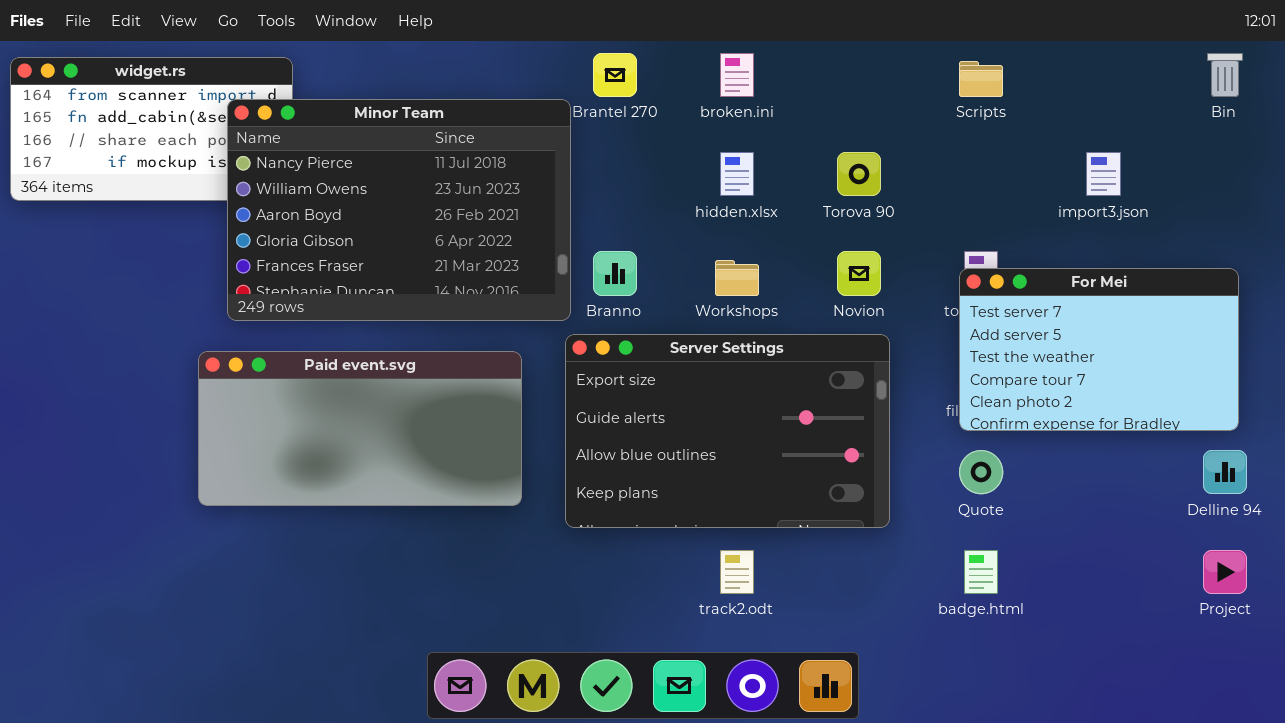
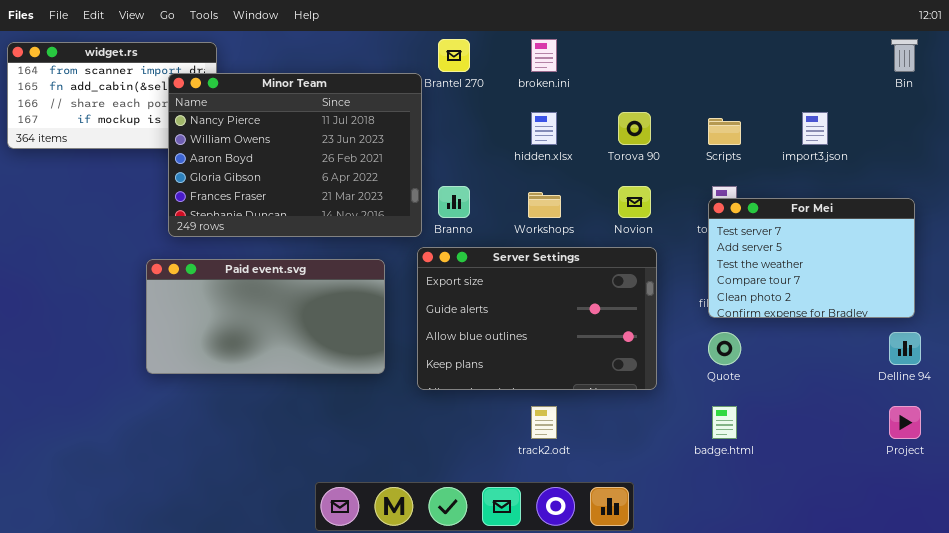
Scripts: [959,61,1003,97] -> [708,118,741,145], moved

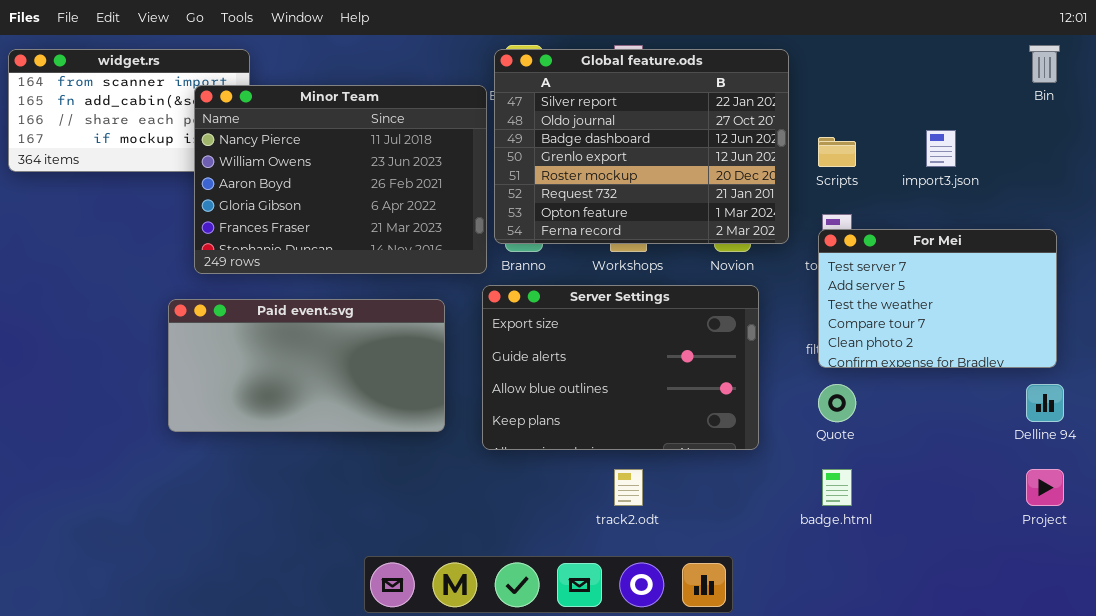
Global feature.ods: none -> [494,49,789,244], opened

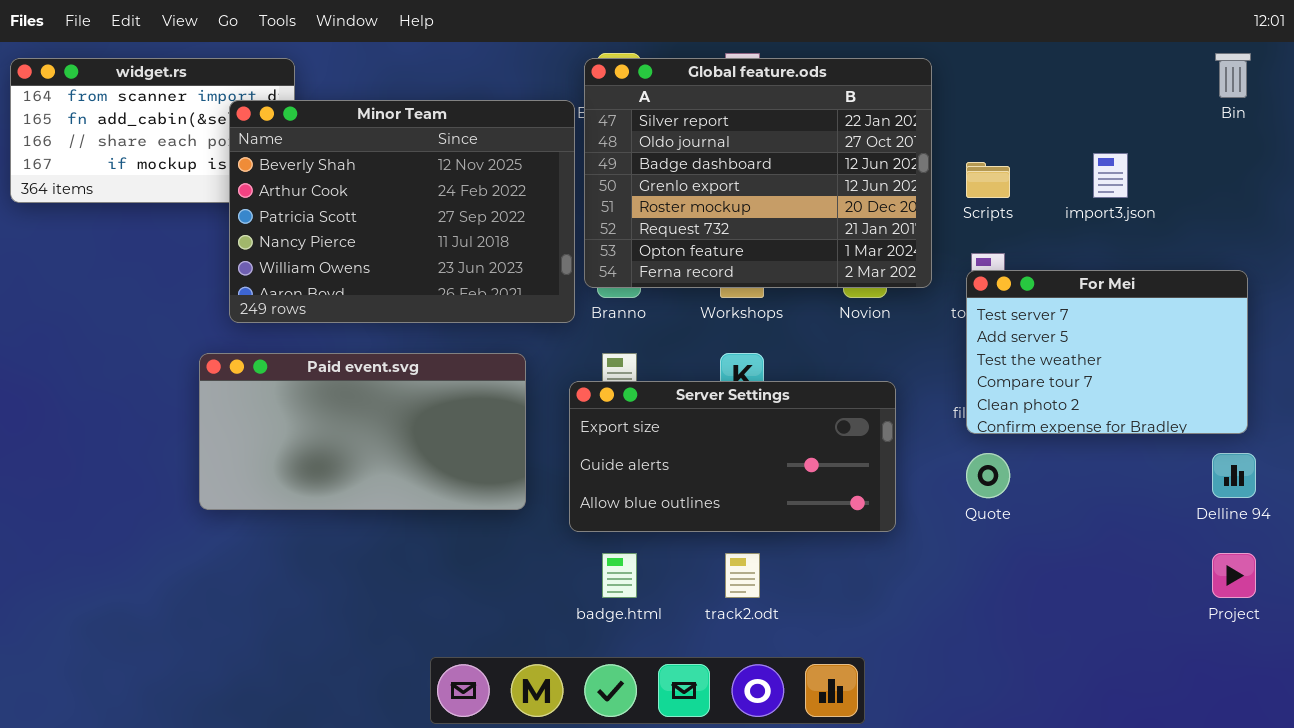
Minor Team: [194,85,487,274] -> [229,100,575,323], scrolled up 3 rows
Server Settings: [482,285,759,450] -> [569,381,896,532], resized
badge.html: [822,469,852,506] -> [602,553,637,598], moved

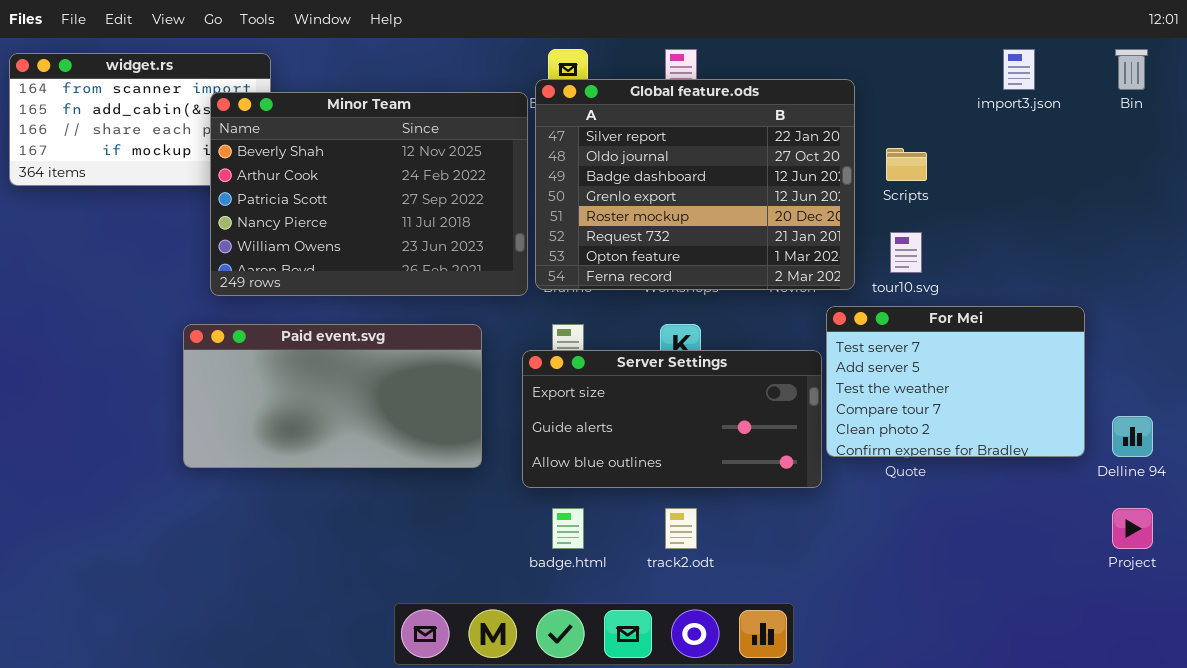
Global feature.ods: [584,58,932,288] -> [535,79,855,290], moved
import3.json: [1093,153,1128,198] -> [1003,49,1035,90], moved
For Mei: [966,270,1248,434] -> [826,306,1085,457], moved

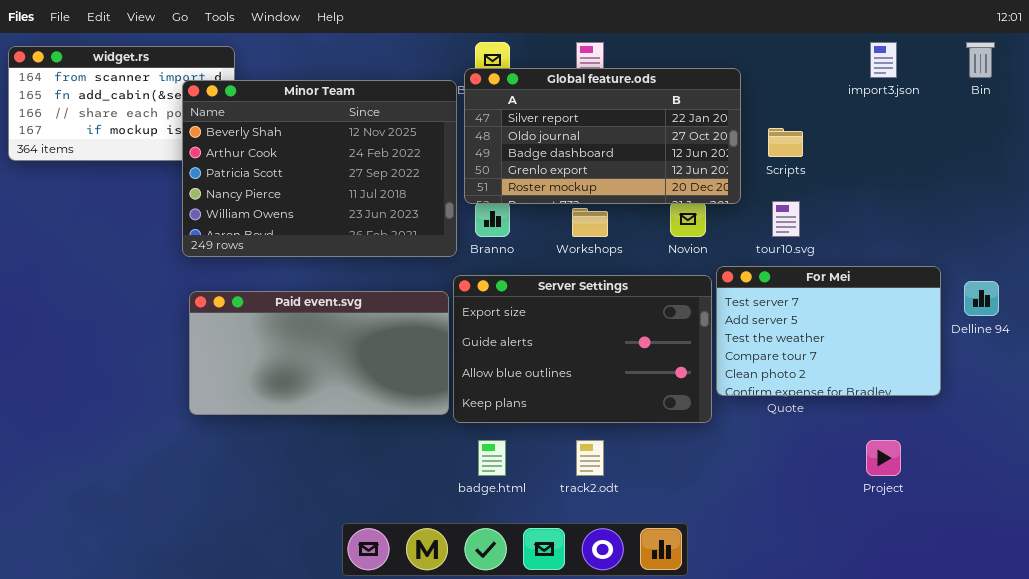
Global feature.ods: [535,79,855,290] -> [464,68,741,204], resized
Paid event.svg: [183,324,482,468] -> [189,291,449,415], moved
Server Settings: [522,350,822,488] -> [453,275,712,423], resized
Delline 94: [1112,416,1153,457] -> [964,281,999,316], moved
Project: [1112,508,1153,549] -> [866,440,901,476], moved

